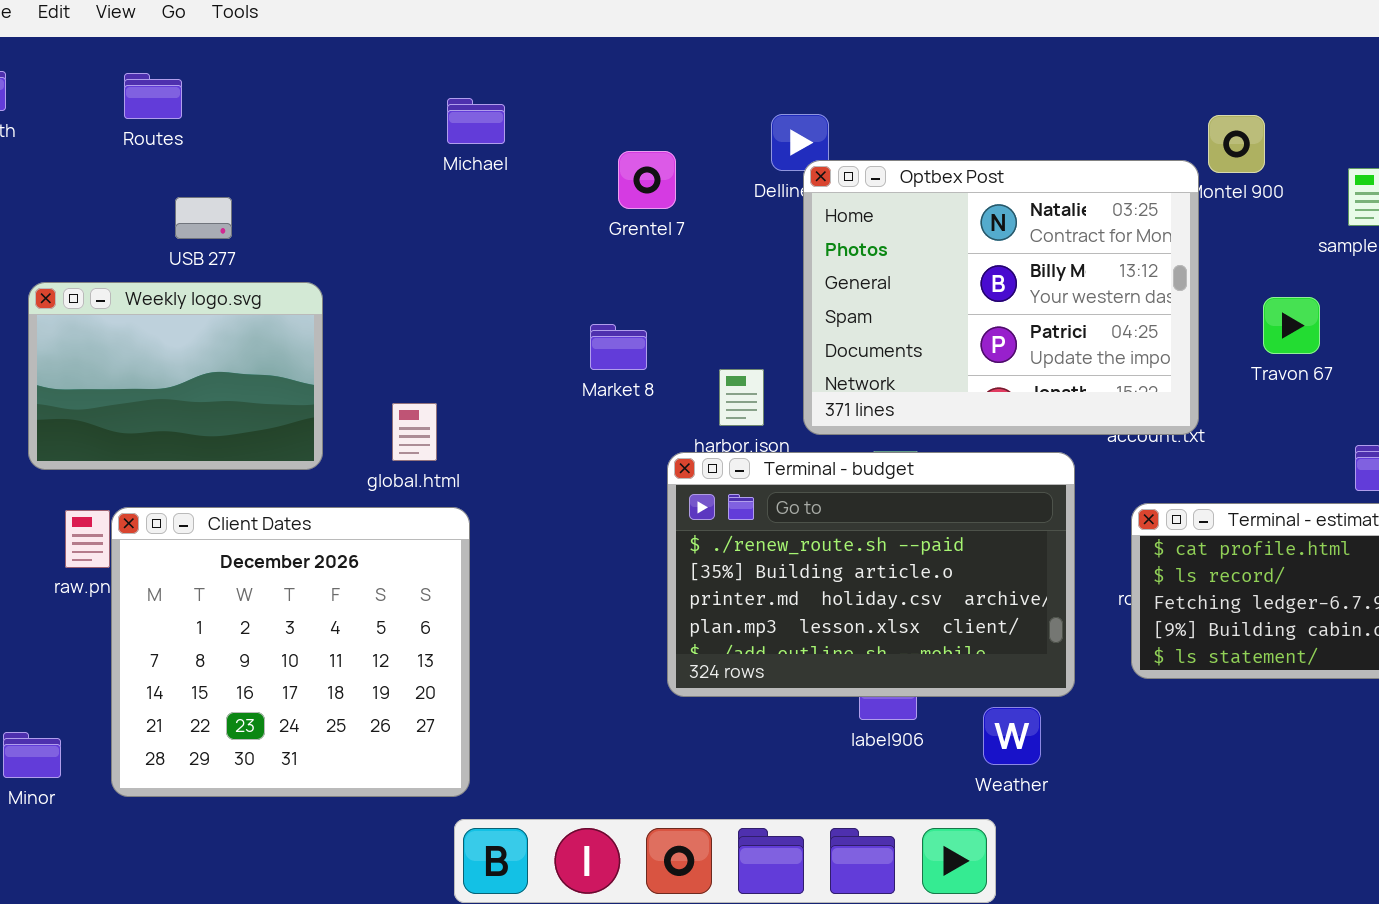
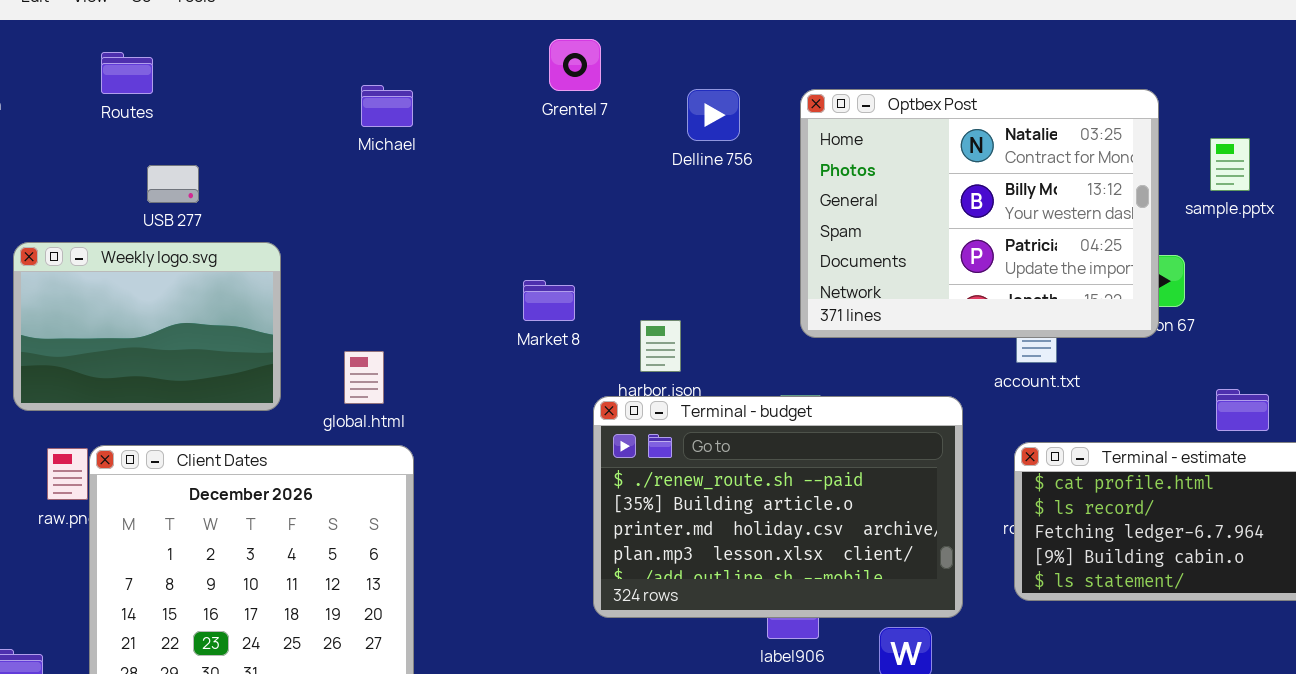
Michael: [447,98,505,144] -> [361,85,413,127], moved
Grentel 7: [618,151,676,209] -> [549,39,601,91], moved
Optbex Post: [803,160,1199,435] -> [800,89,1159,338], moved

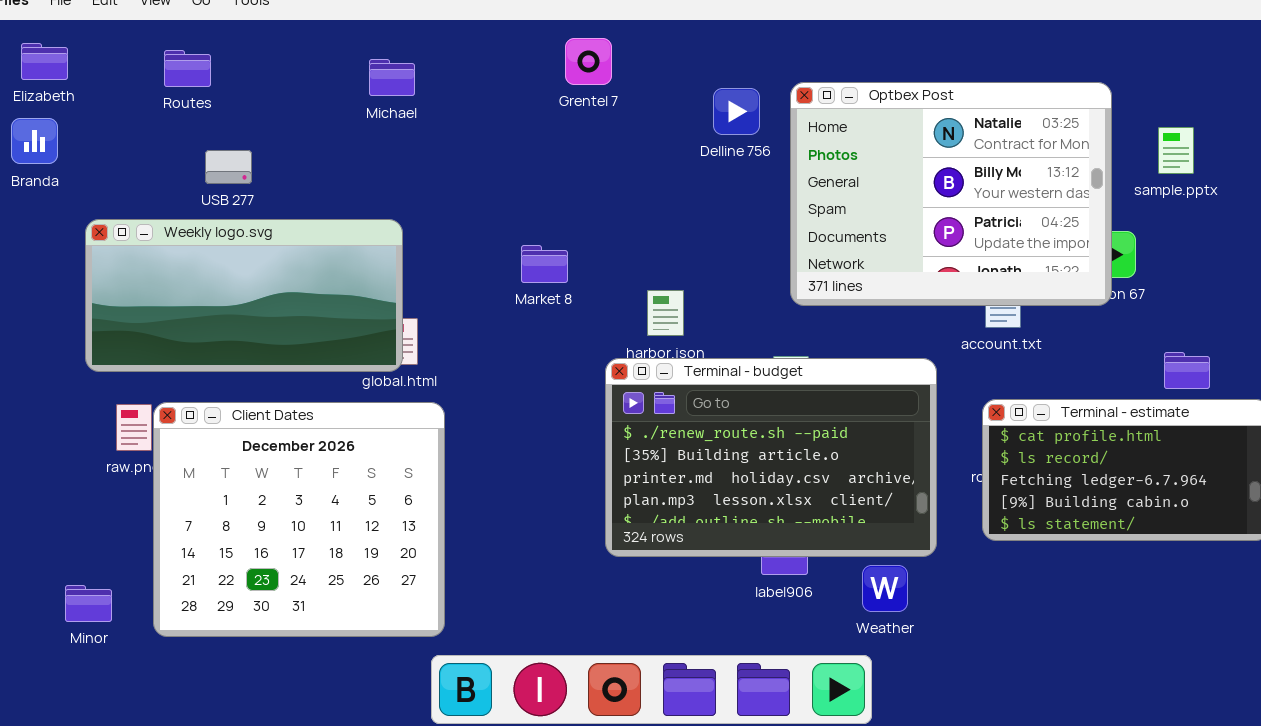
Michael: [361,85,413,127] -> [369,59,415,96], moved
Delline 756: [687,89,740,141] -> [713,88,760,135], moved
Weekly logo.svg: [13,242,281,411] -> [85,219,403,372], resized
Market 8: [523,280,575,321] -> [521,245,568,283], moved

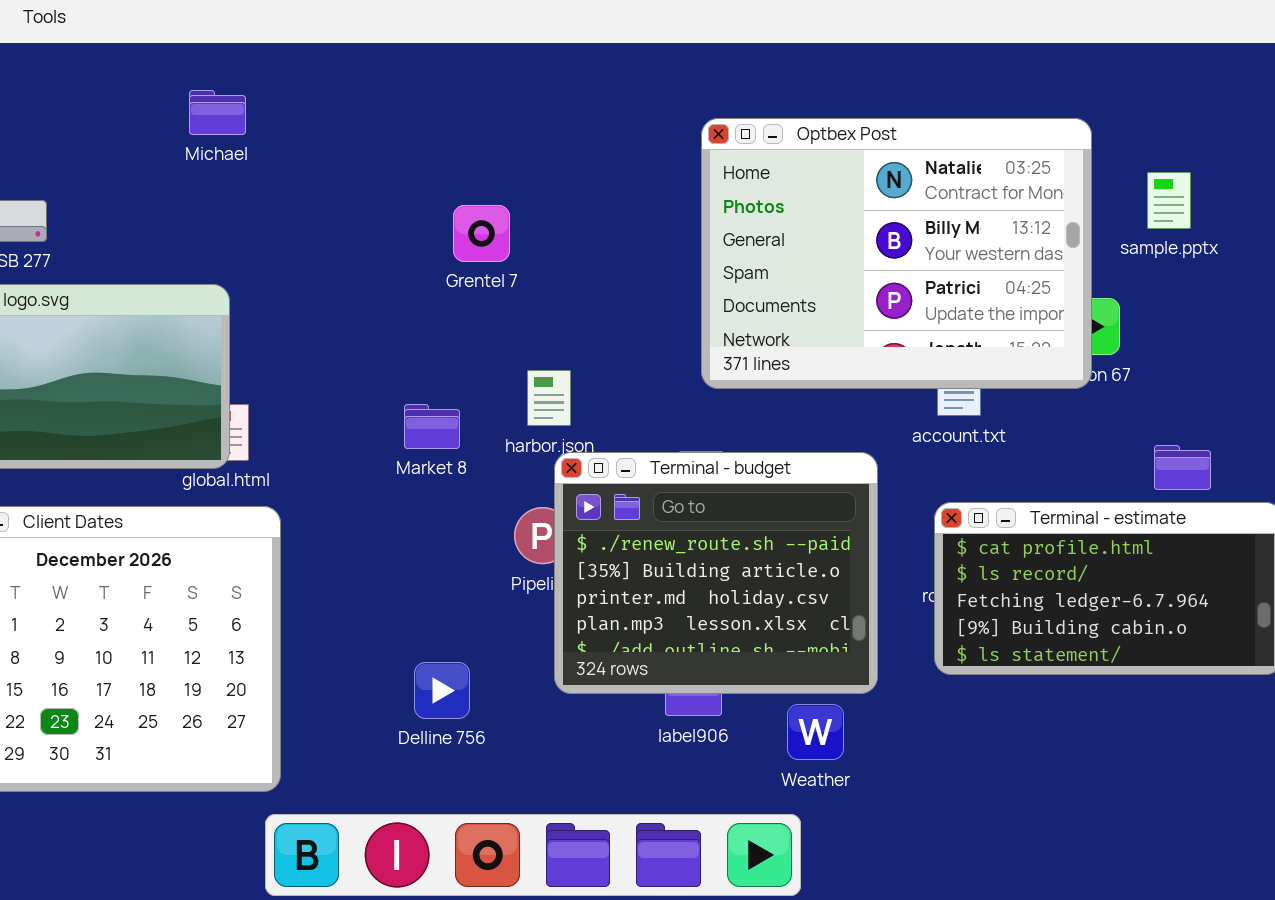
Grentel 7: [565,38,612,85] -> [453,205,510,262], moved
Delline 756: [713,88,760,135] -> [414,662,470,719], moved
Market 8: [521,245,568,283] -> [404,404,460,449], moved
Terminal - budget: [605,358,937,557] -> [554,452,878,694], resized

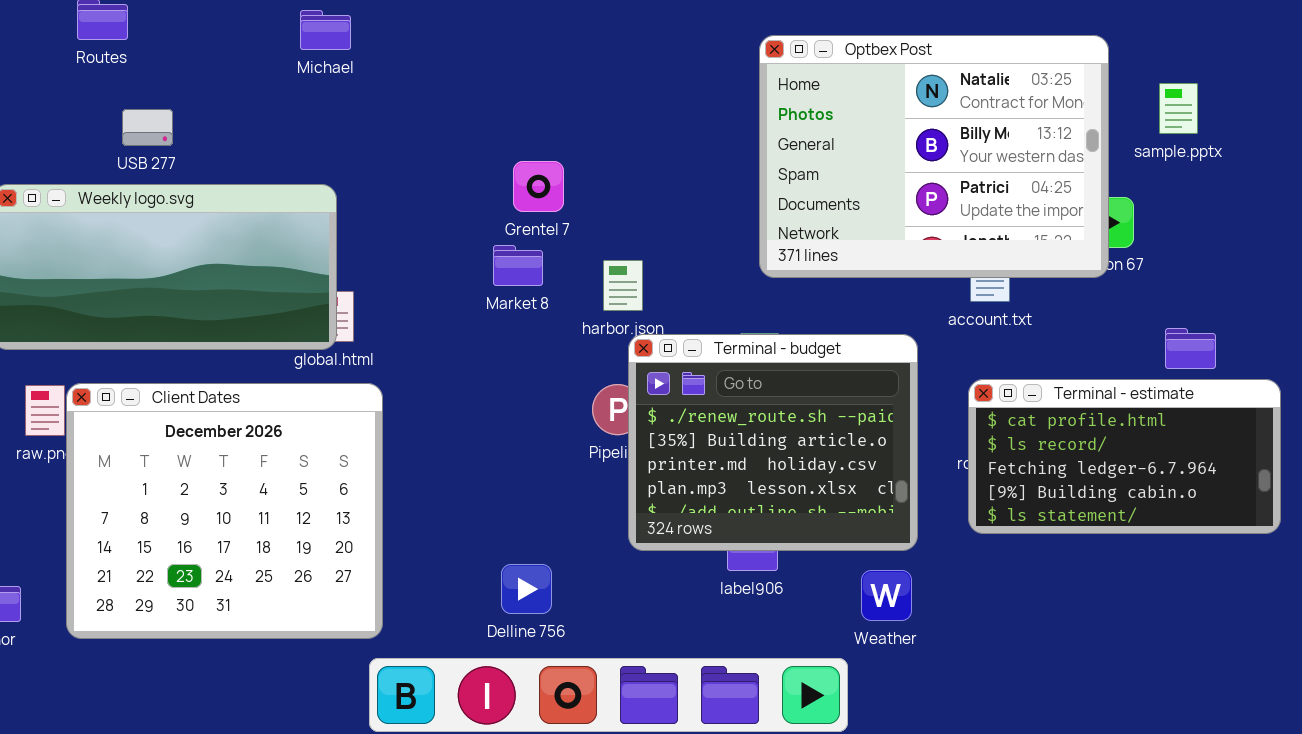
Grentel 7: [453,205,510,262] -> [513,161,564,212], moved
Market 8: [404,404,460,449] -> [493,245,543,286], moved
Delline 756: [414,662,470,719] -> [501,564,552,614], moved
Weather: [787,704,844,760] -> [861,570,912,621], moved

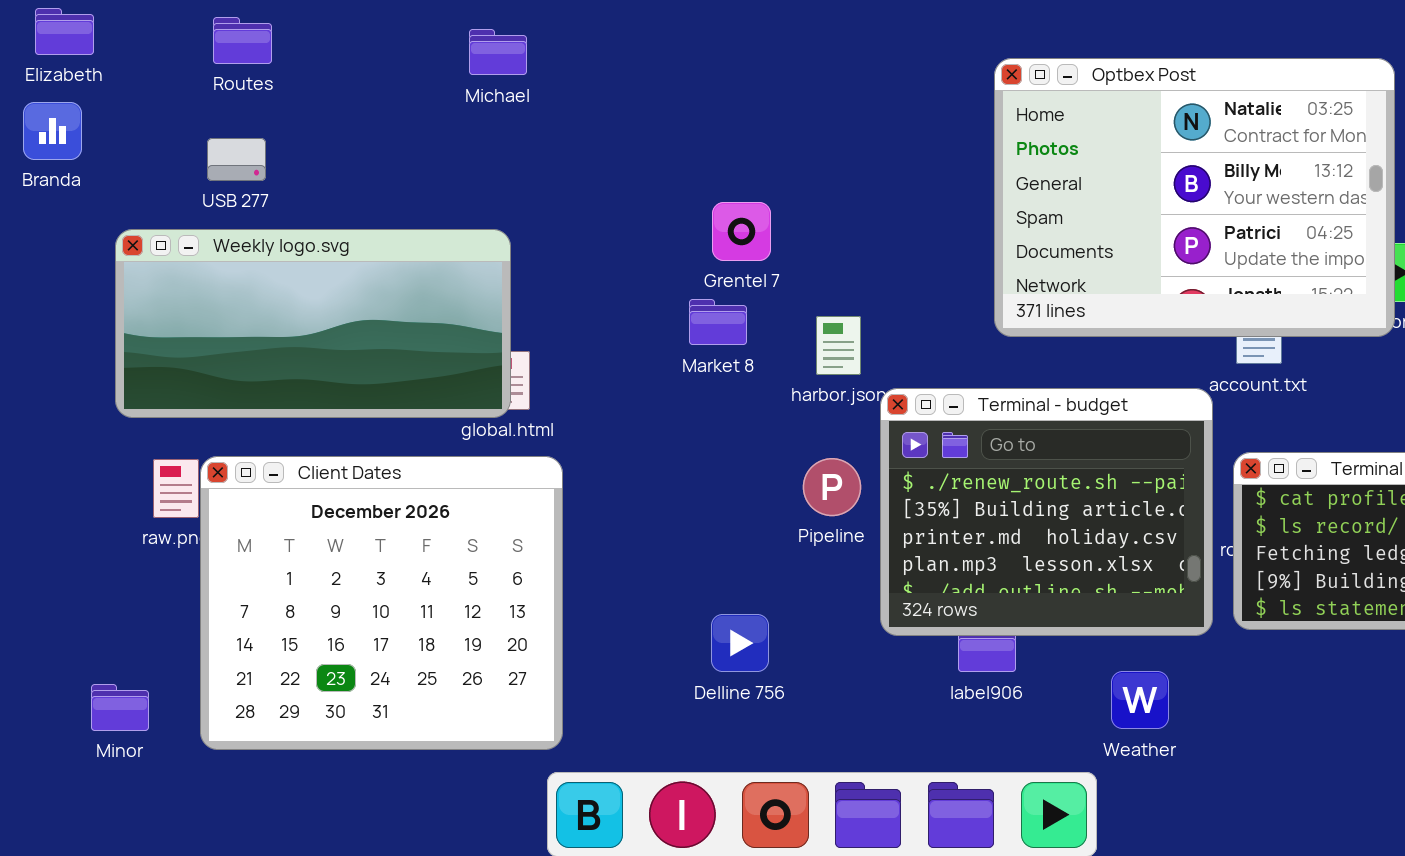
USB 277: [122,109,173,146] -> [207,138,266,181], moved
Terminal - budget: [628,334,918,551] -> [880,388,1213,636], moved
Delline 756: [501,564,552,614] -> [711,614,769,672], moved

